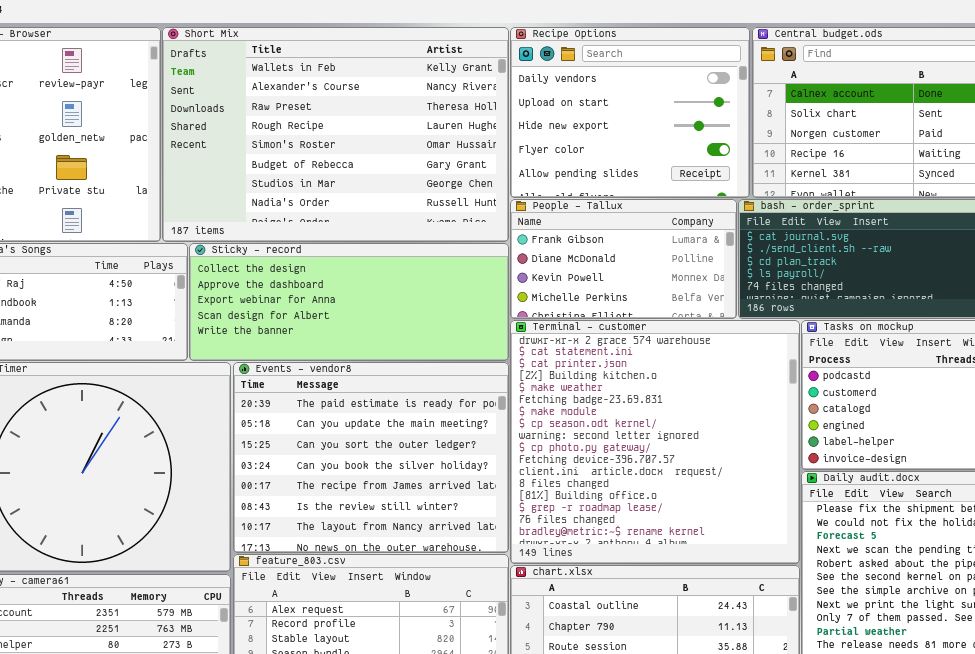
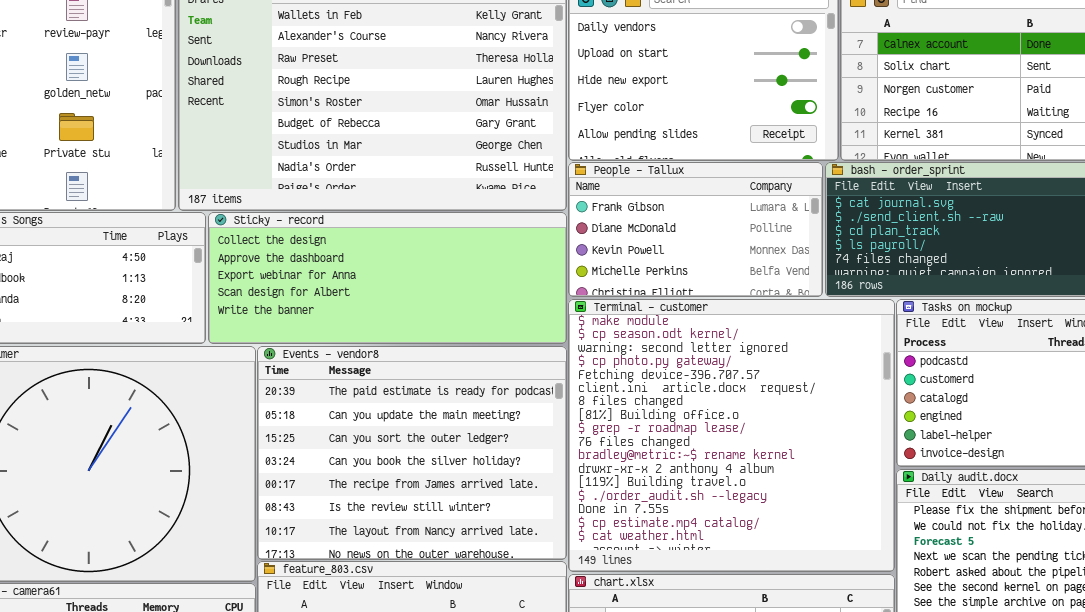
Terminal - customer: [510,320,800,564] -> [568,299,895,572], scrolled down 6 rows

